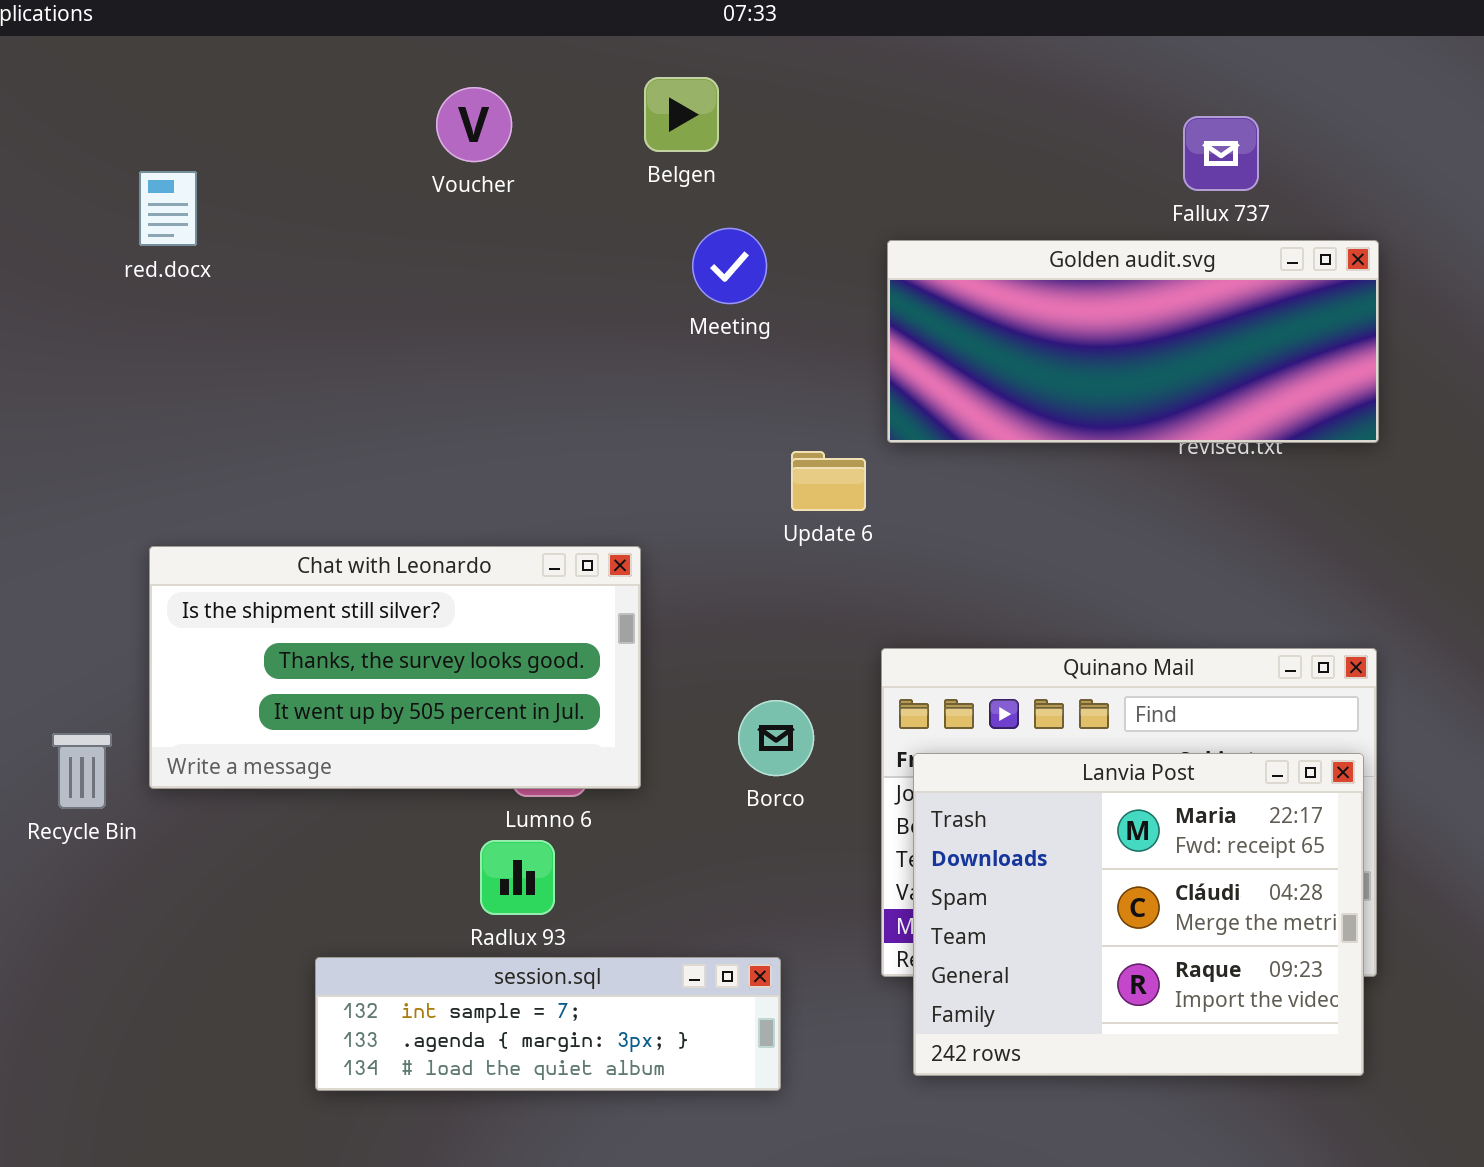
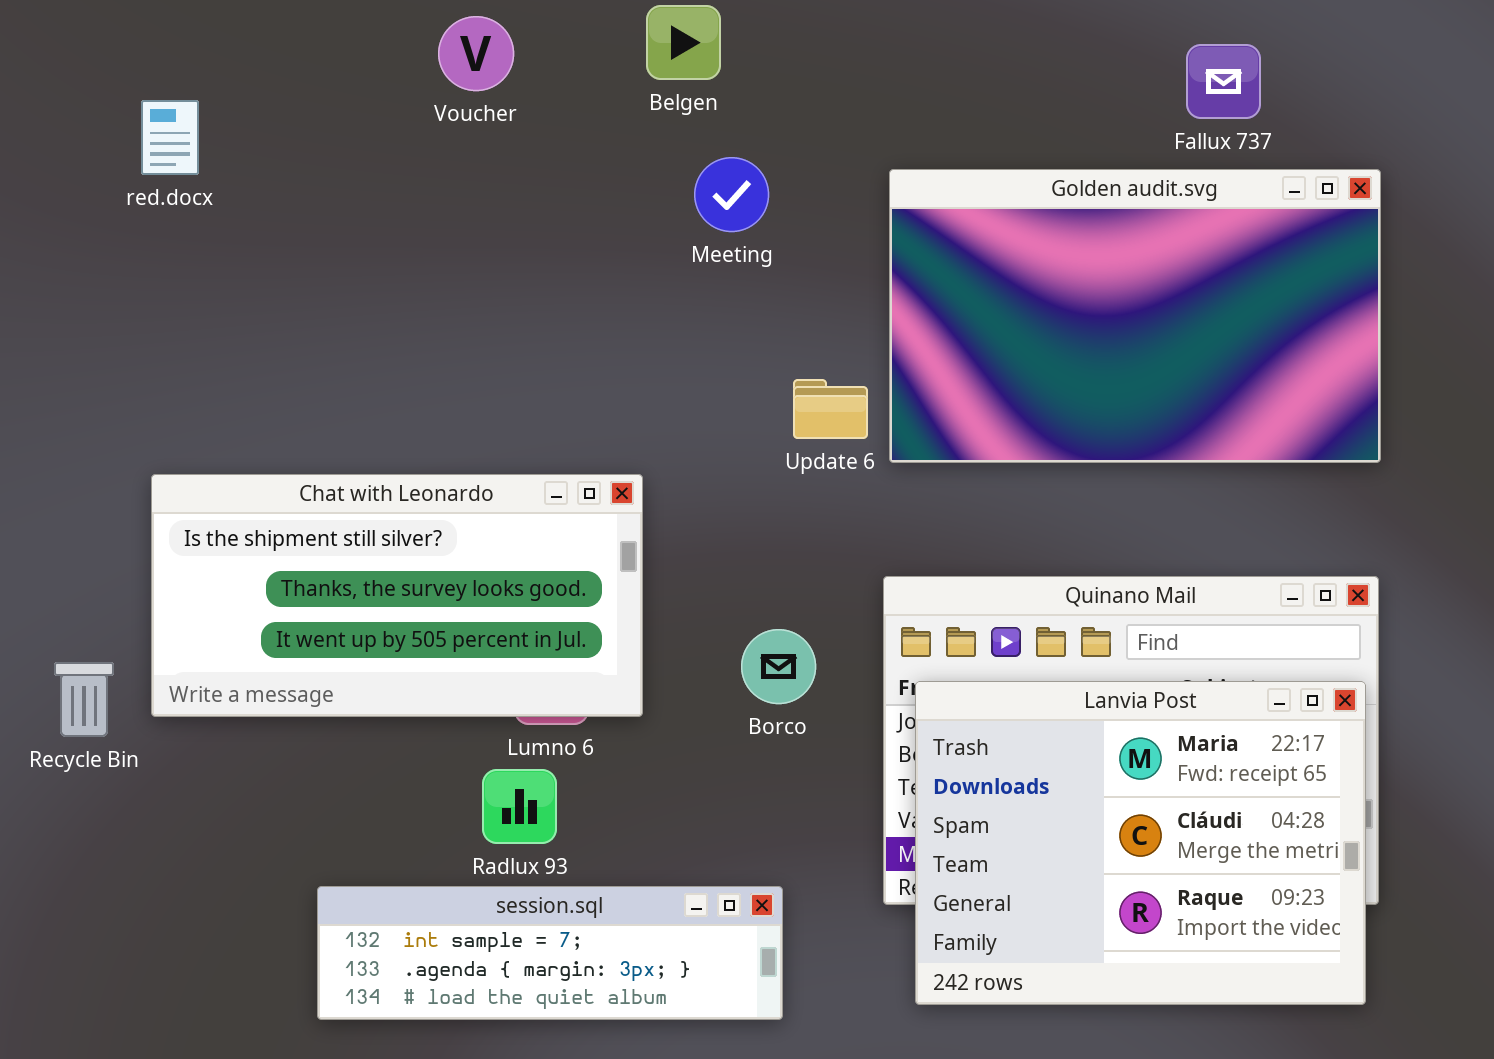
Golden audit.svg: [887,240,1379,443] -> [889,169,1381,463], resized

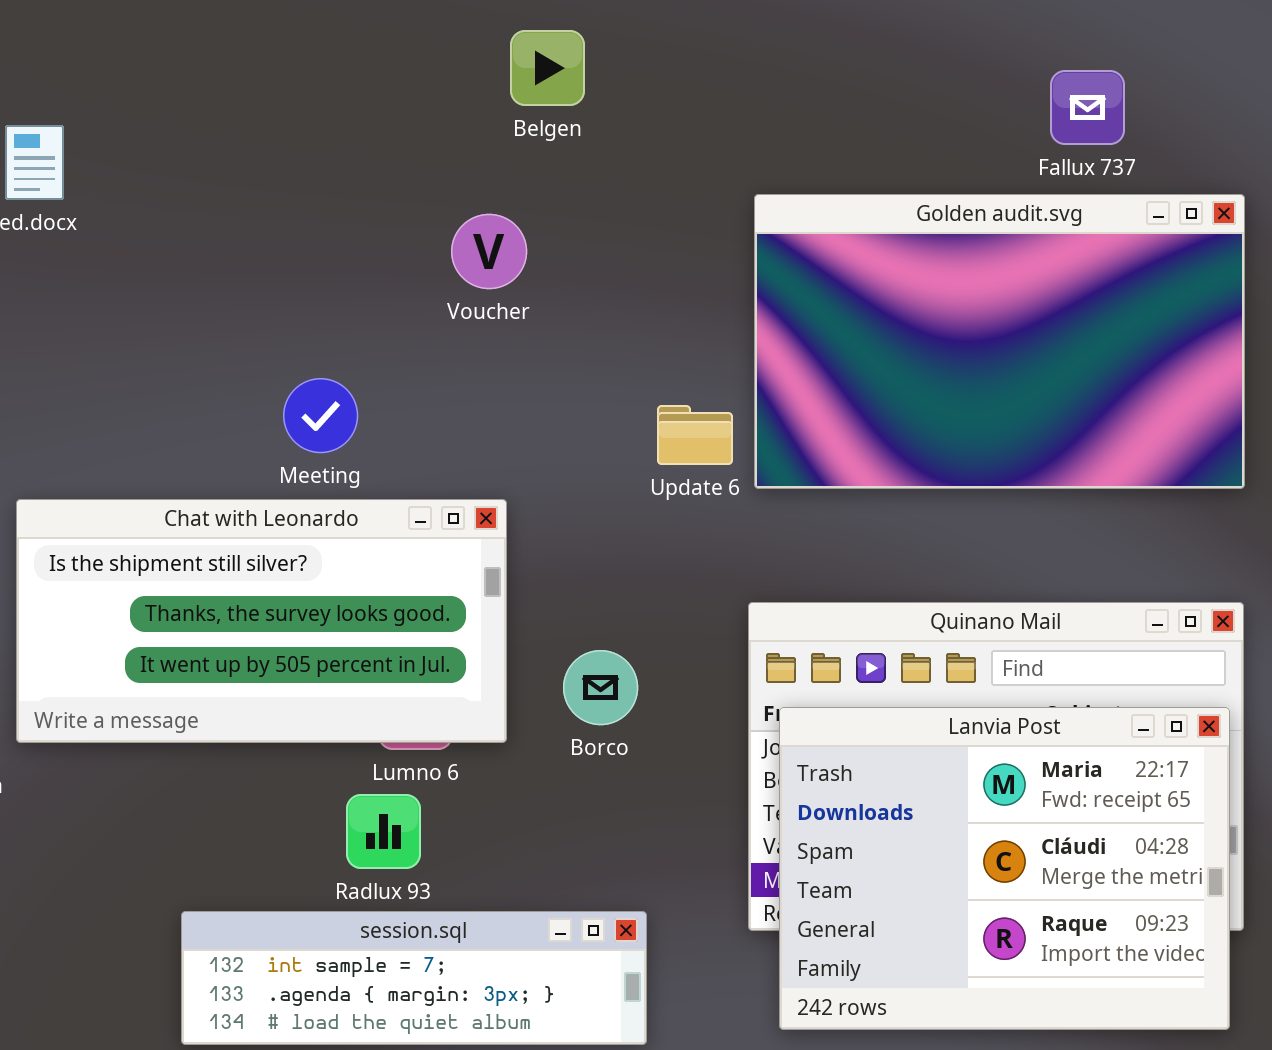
Voucher: [438,16,514,91] -> [451,214,527,289], moved
Meeting: [694,157,769,232] -> [283,378,358,453], moved
Borco: [741,629,816,704] -> [563,650,638,725], moved

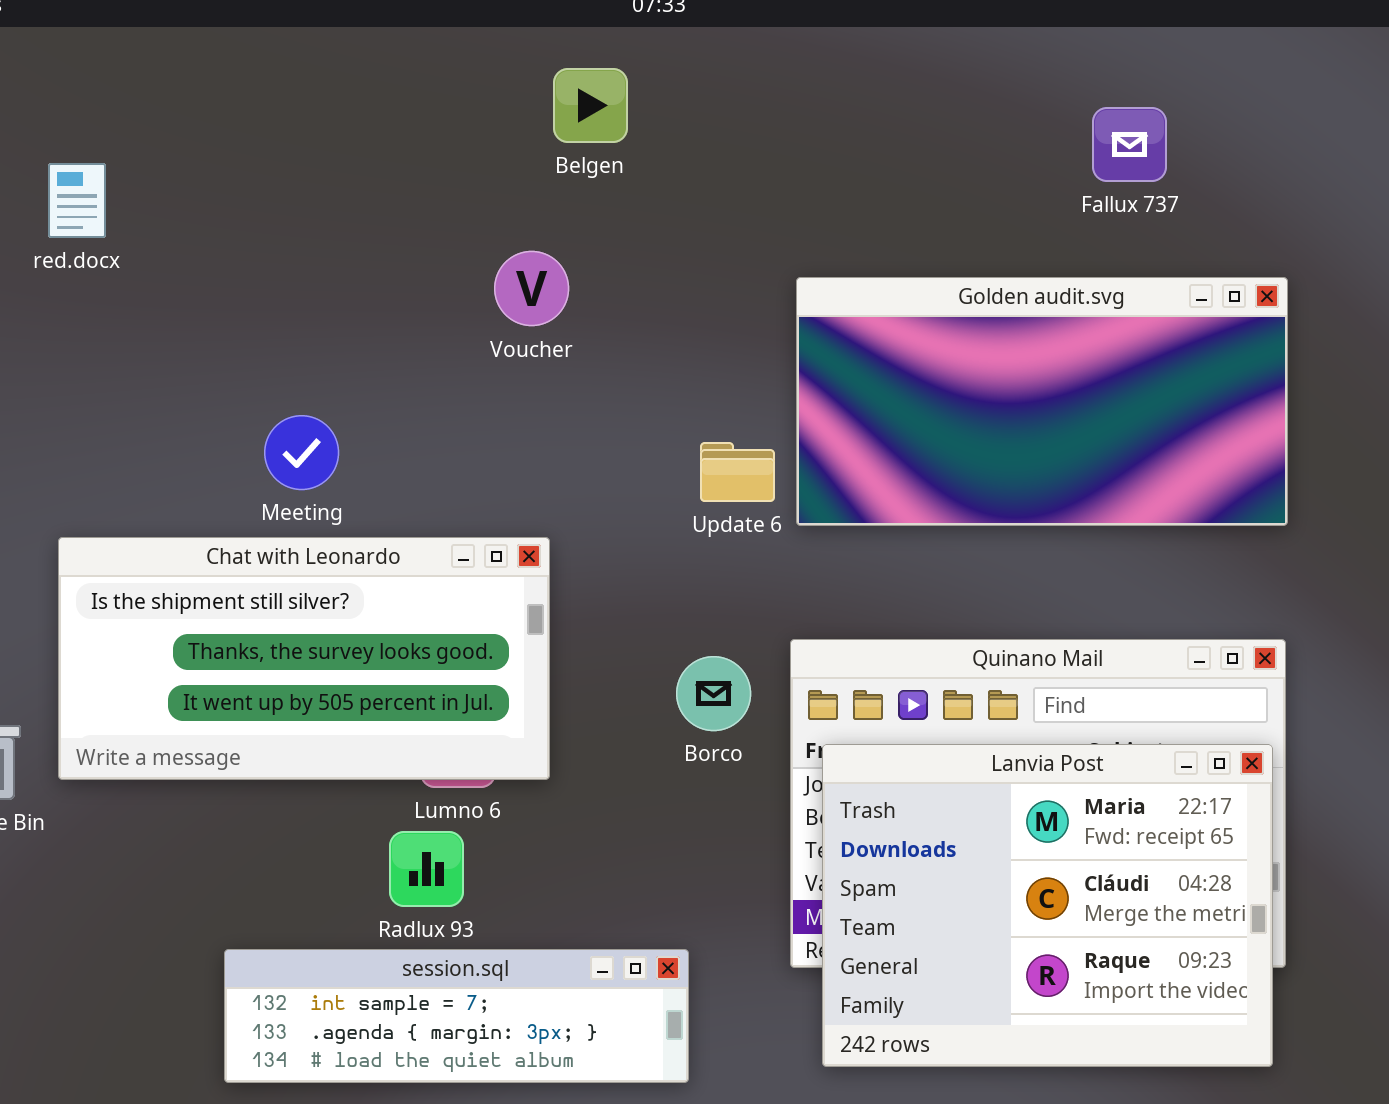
Golden audit.svg: [754,194,1245,489] -> [796,277,1288,526], resized
Meeting: [283,378,358,453] -> [264,415,339,490], moved
Borco: [563,650,638,725] -> [676,656,751,731], moved

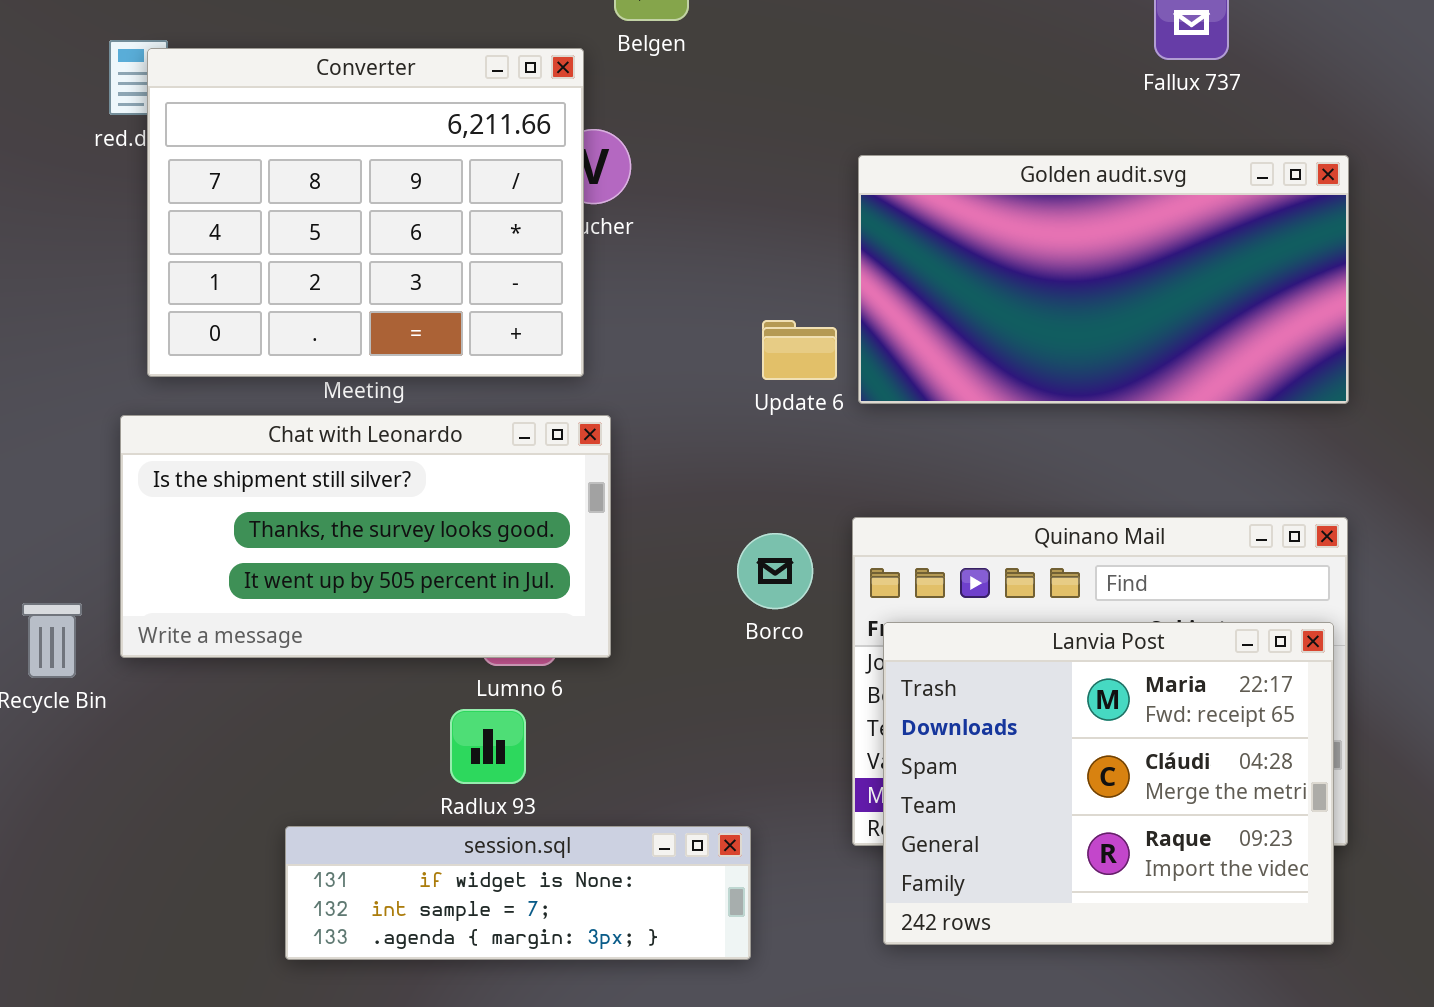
Converter: none -> [147,48,584,377], opened
session.sql: [224,949,689,1083] -> [285,826,751,960], scrolled up 1 row

